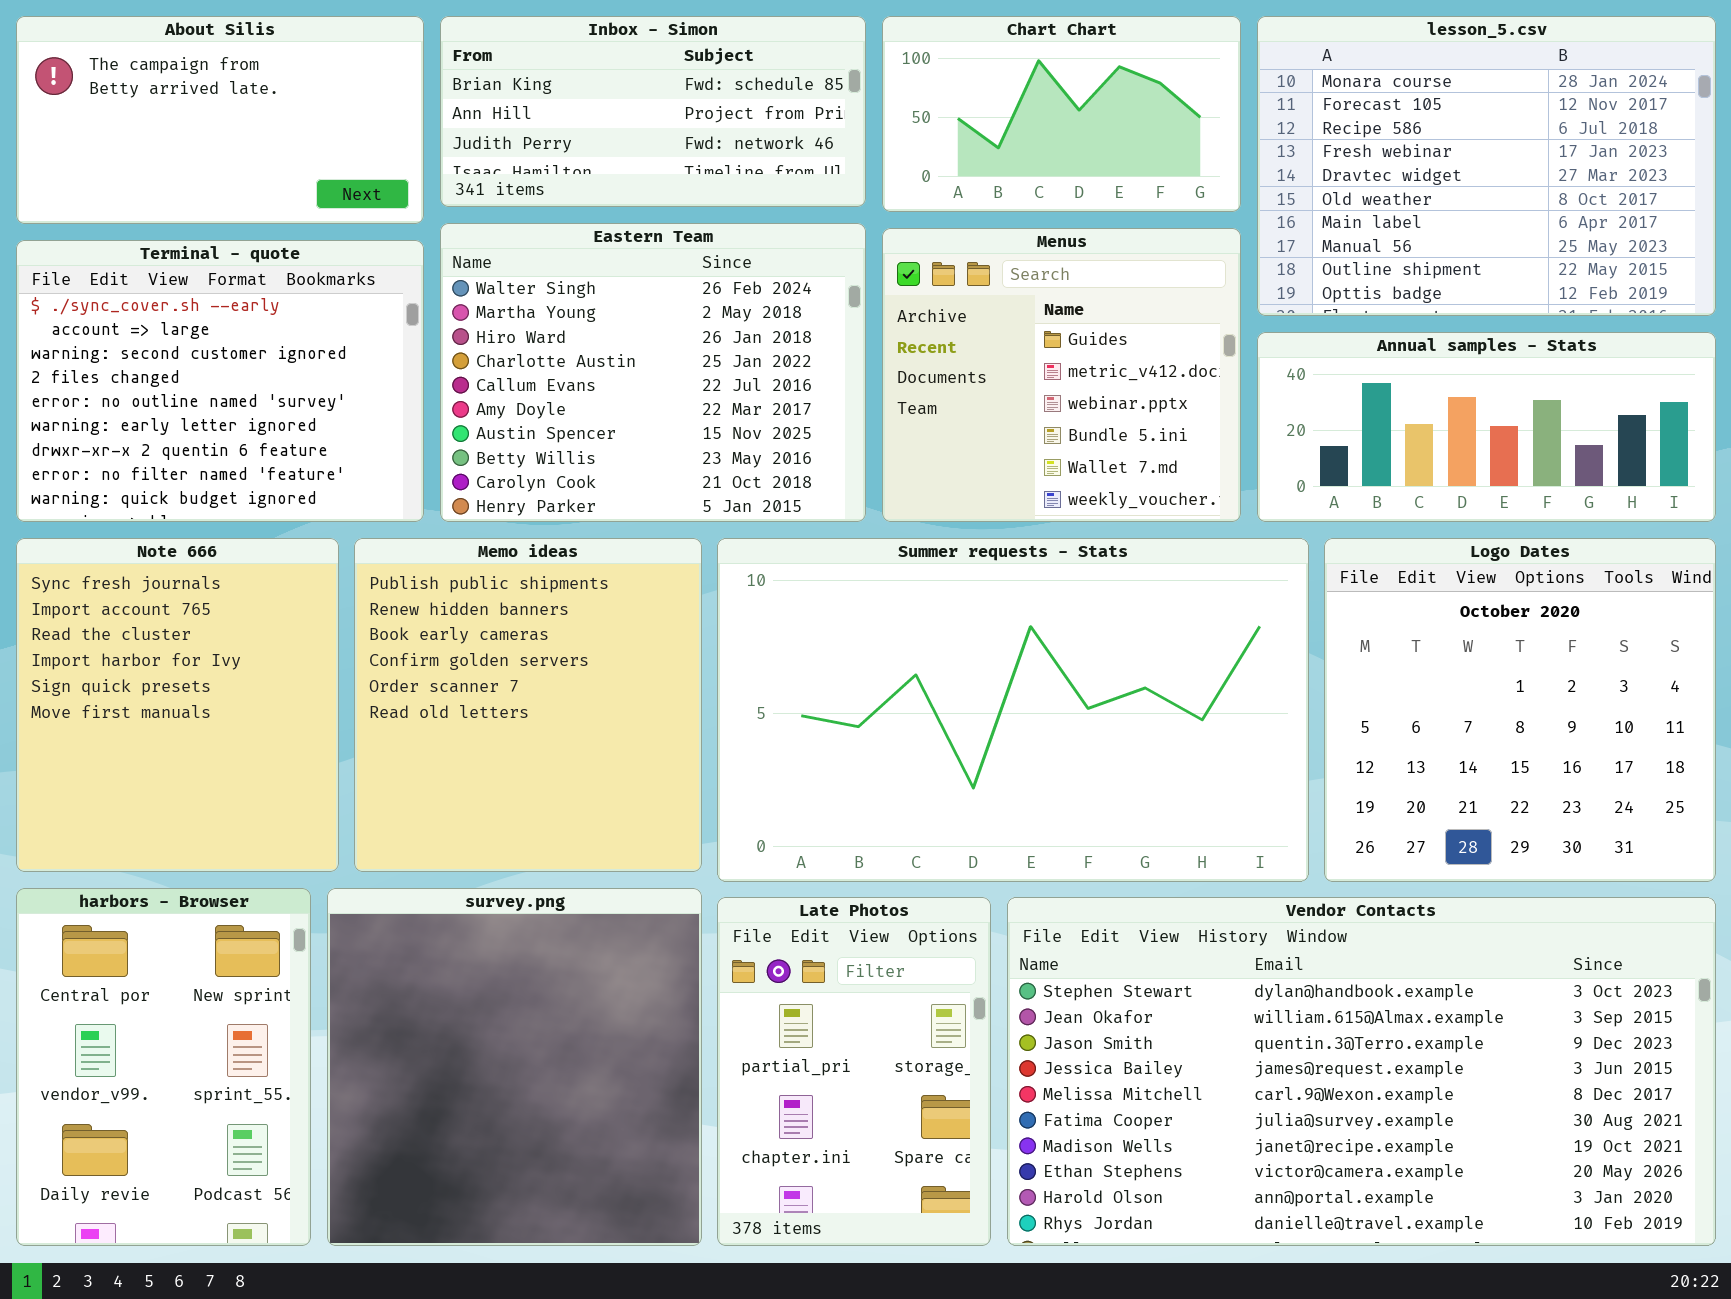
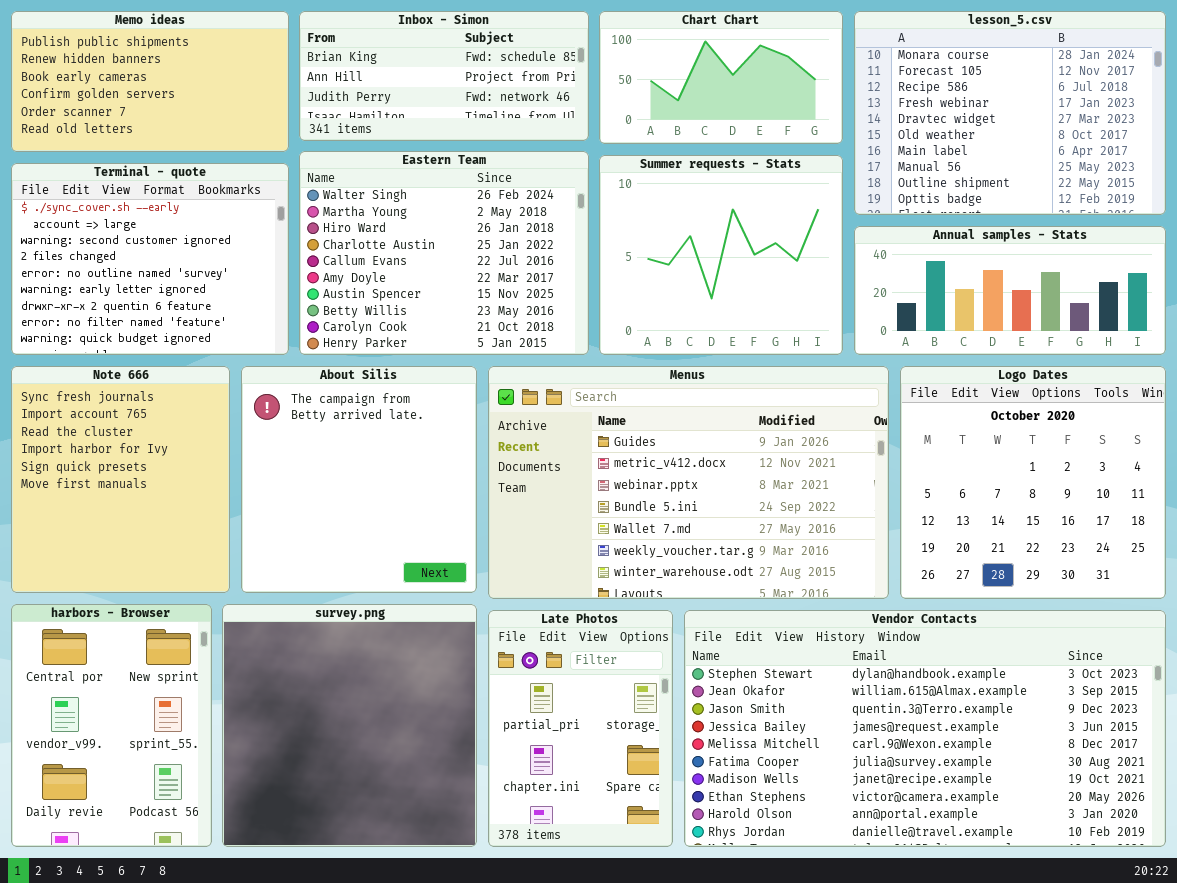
About Silis: [16,16,424,224] -> [241,366,477,593], moved, resized
Menus: [882,228,1241,522] -> [488,366,889,599], moved, resized
Memo ideas: [354,538,702,872] -> [11,11,289,152], moved, resized
Summer requests - Stats: [717,538,1309,882] -> [599,155,843,355], moved, resized

